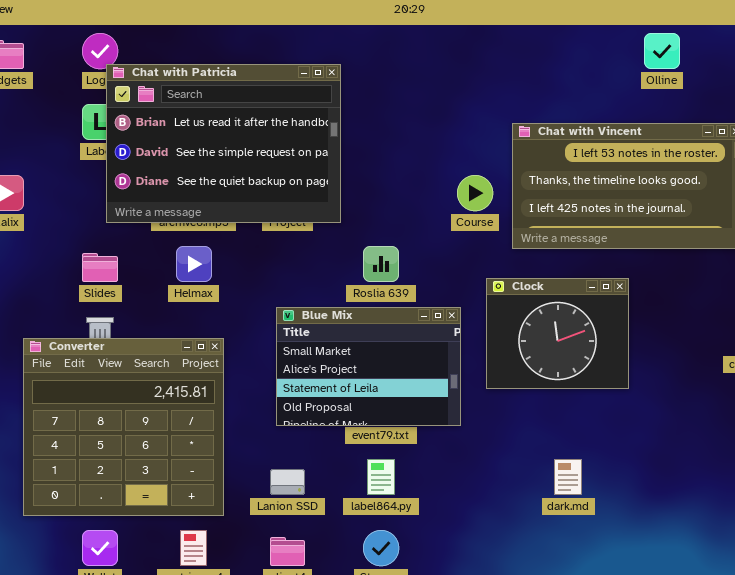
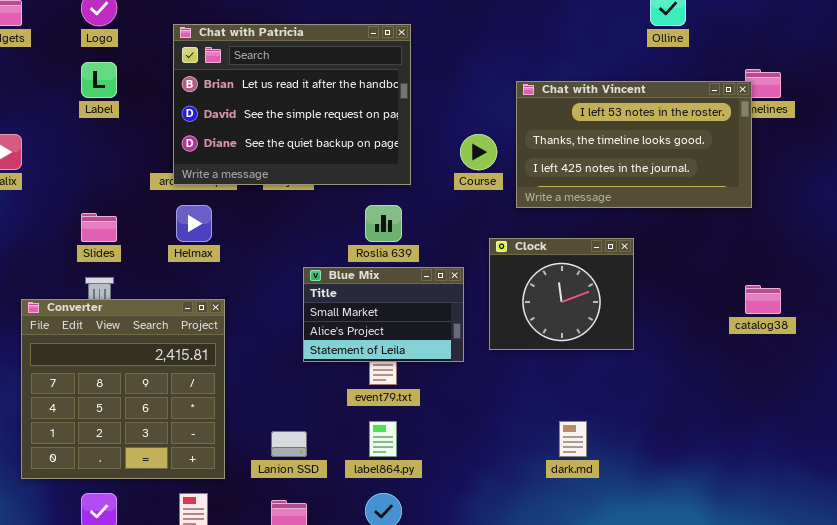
Chat with Patricia: [106,64,341,223] -> [173,24,411,185], moved
Blue Mix: [276,307,461,426] -> [303,267,464,362], resized

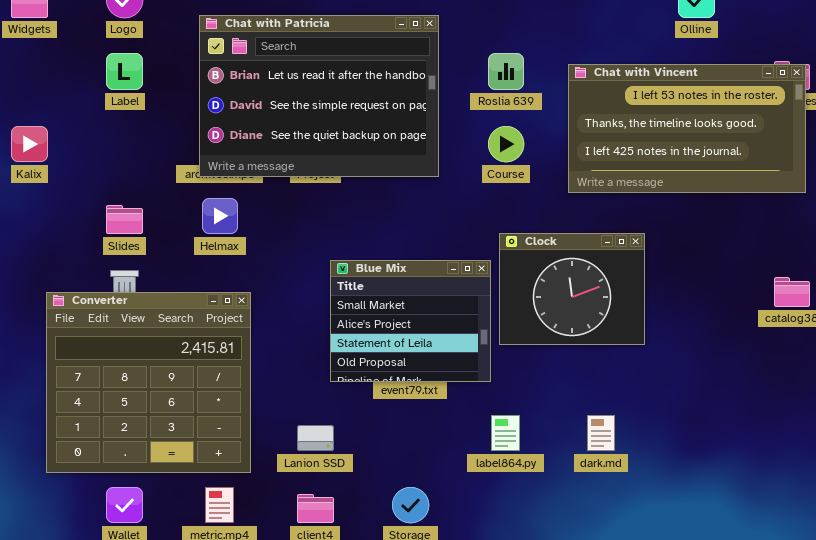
Chat with Vincent: [516,81,752,208] -> [568,64,806,193], moved
Roslia 639: [365,205,402,242] -> [488,53,524,90], moved
Clock: [489,238,634,350] -> [499,233,645,345], moved
Blue Mix: [303,267,464,362] -> [330,260,491,382], resized
label864.py: [369,421,397,457] -> [491,415,520,451], moved

